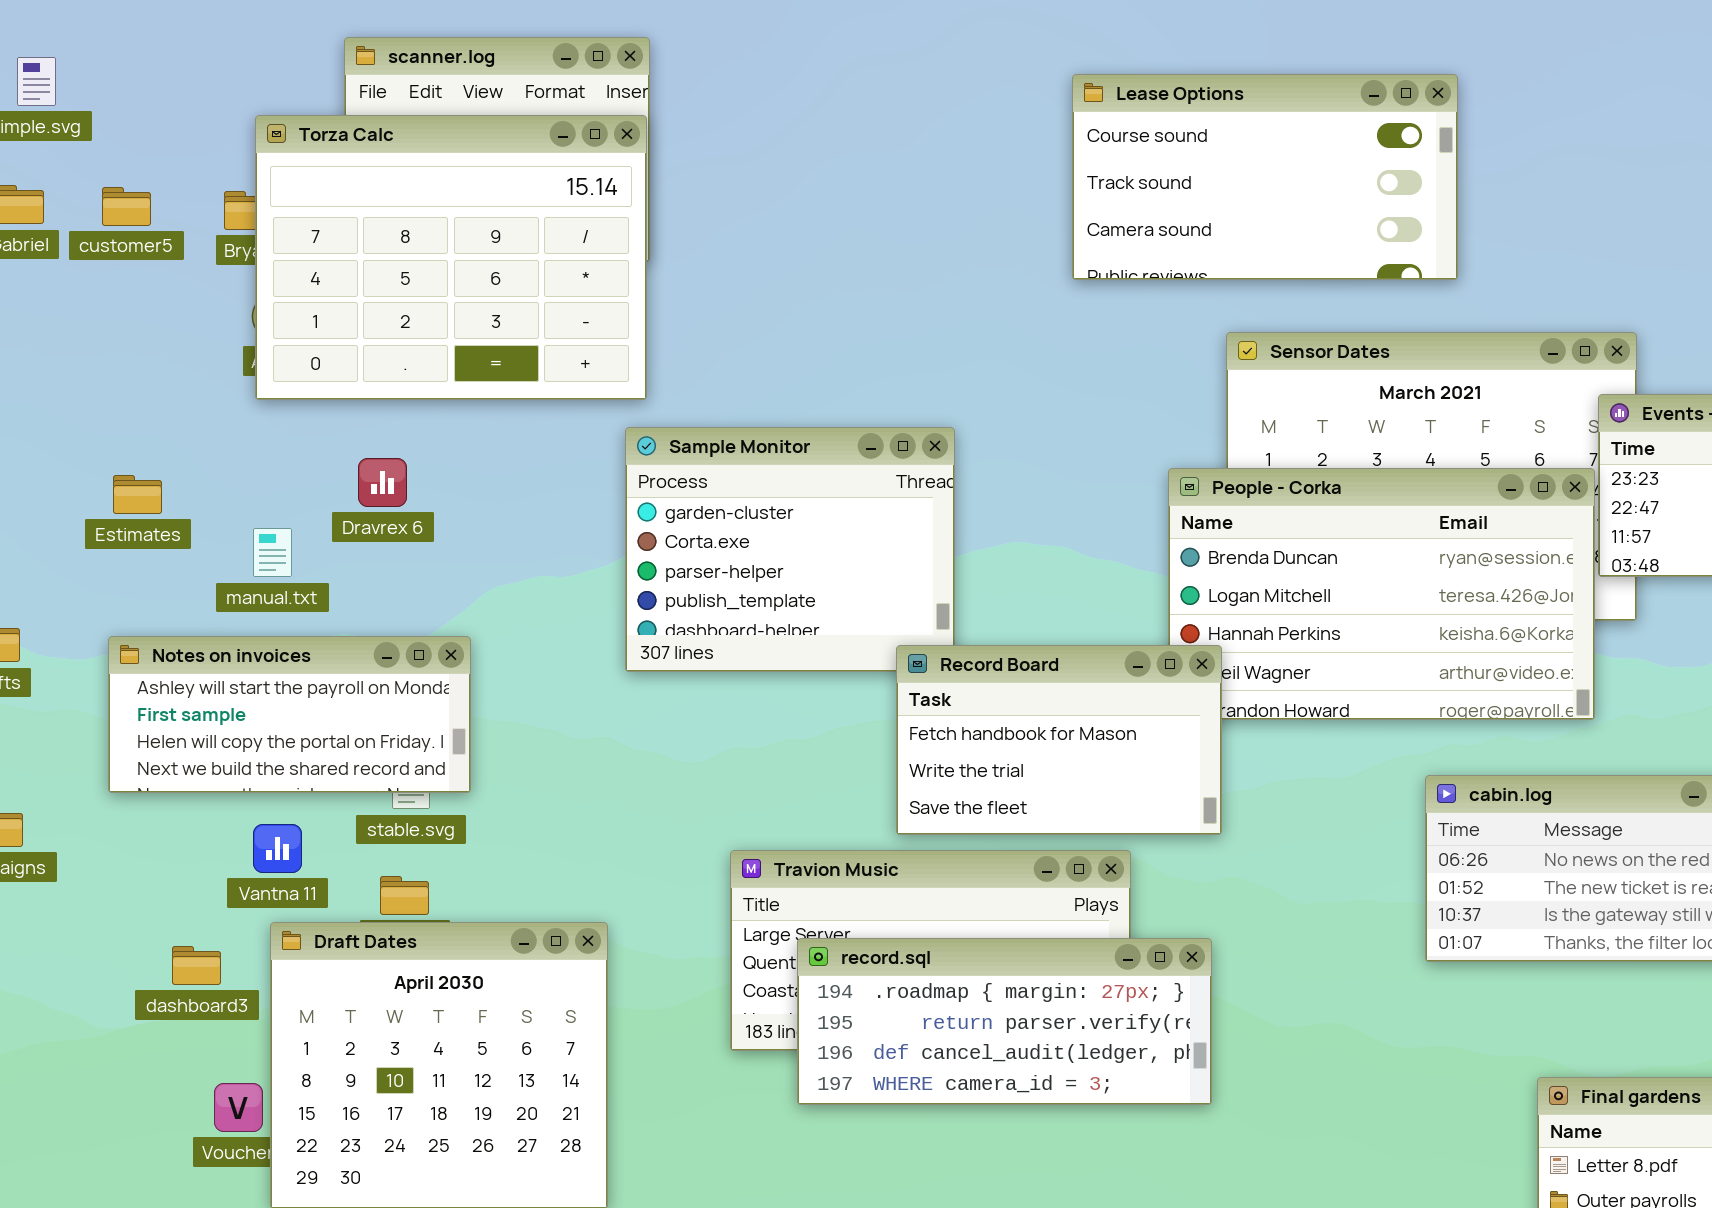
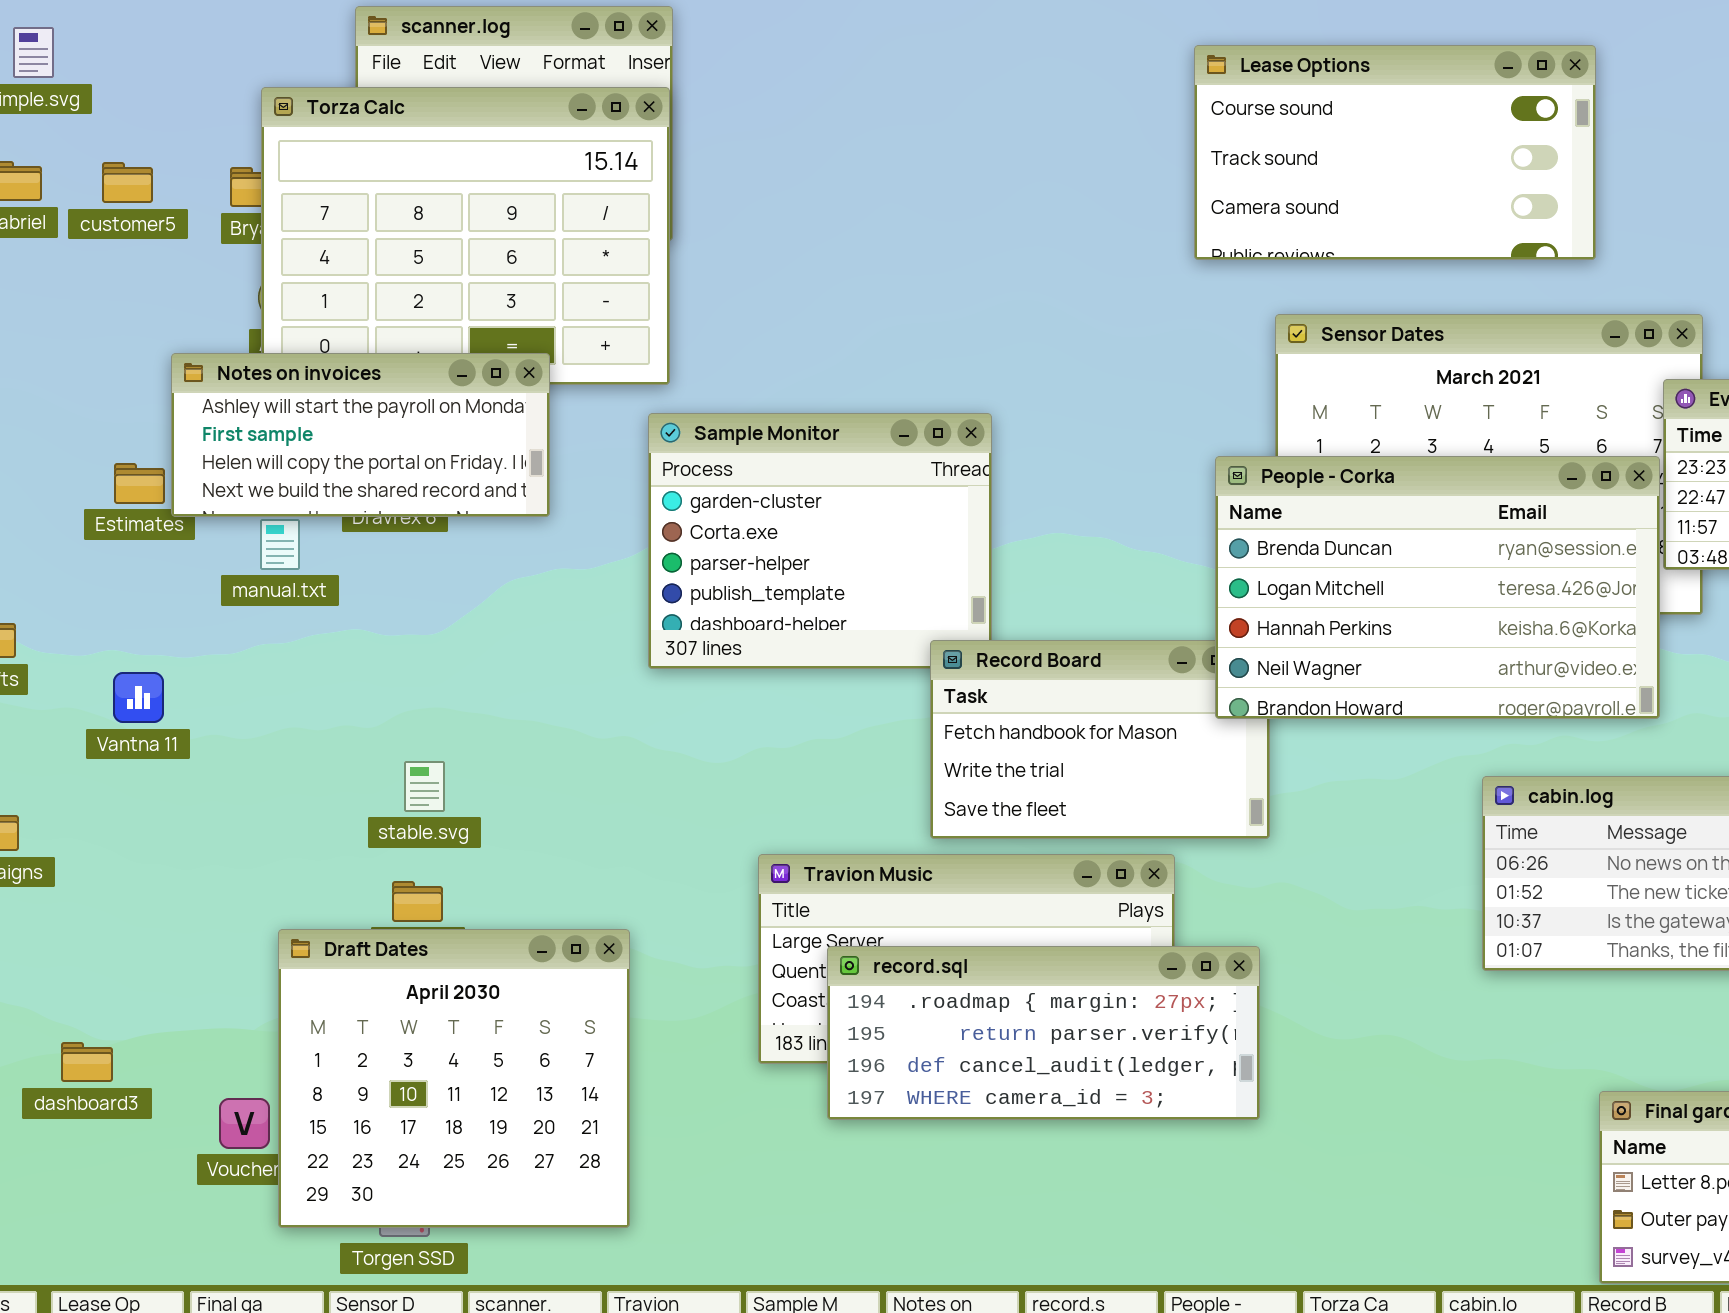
Lease Options: [1072,74,1458,280] -> [1194,45,1596,260], moved
People - Corka: [1168,468,1595,720] -> [1215,456,1660,719], raised
Notes on invoices: [108,636,471,793] -> [171,353,550,517], moved
Vantna 11: [253,824,302,873] -> [113,672,164,723], moved
dashboard3: [172,946,221,985] -> [61,1042,113,1082], moved

